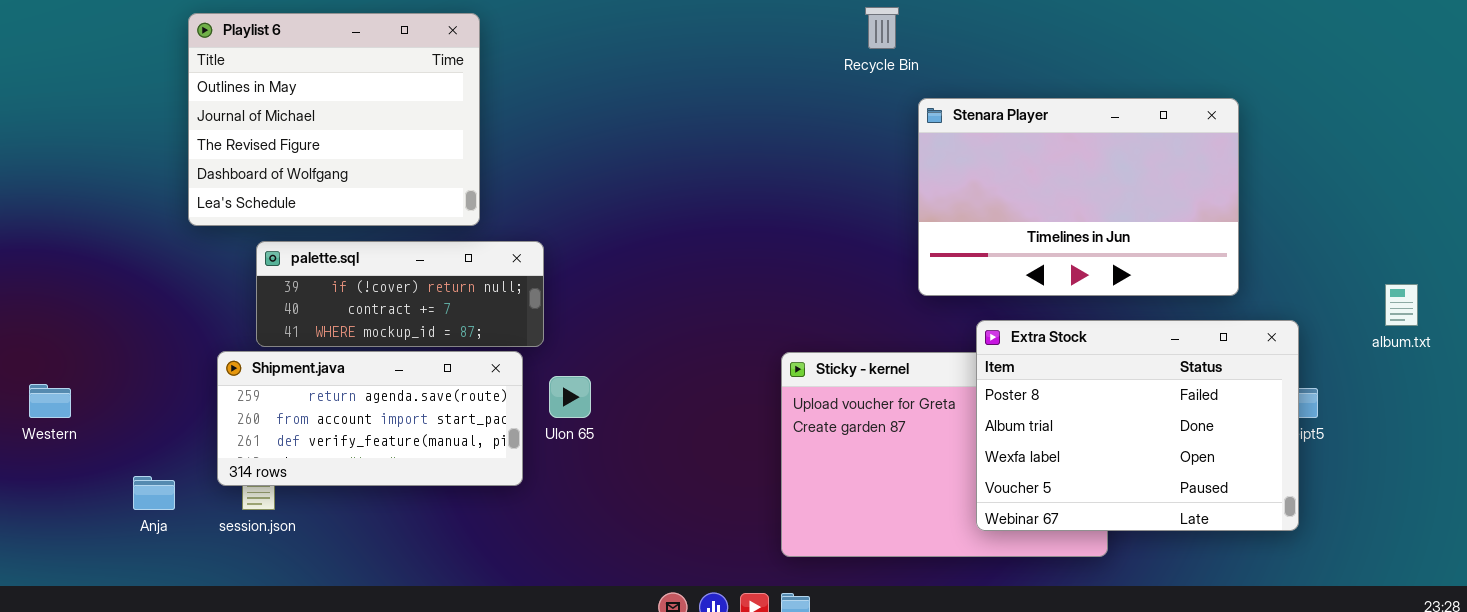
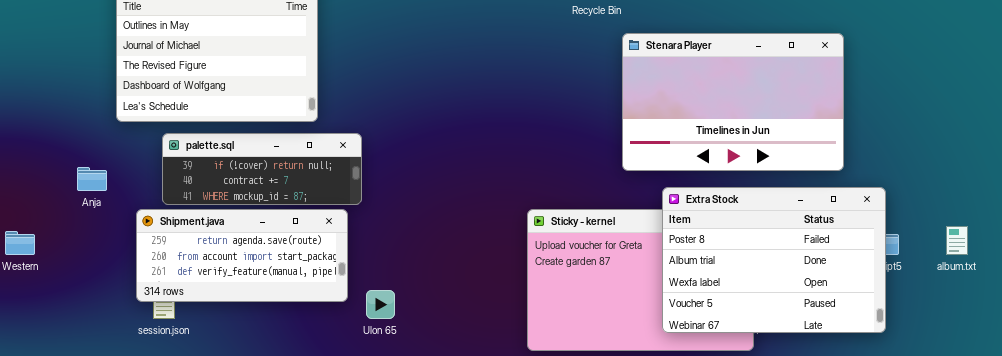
album.txt: [1385,284,1418,326] -> [946,226,968,255], moved
Ulon 65: [549,376,591,418] -> [366,290,395,319], moved
Anja: [133,476,175,510] -> [77,167,107,191], moved

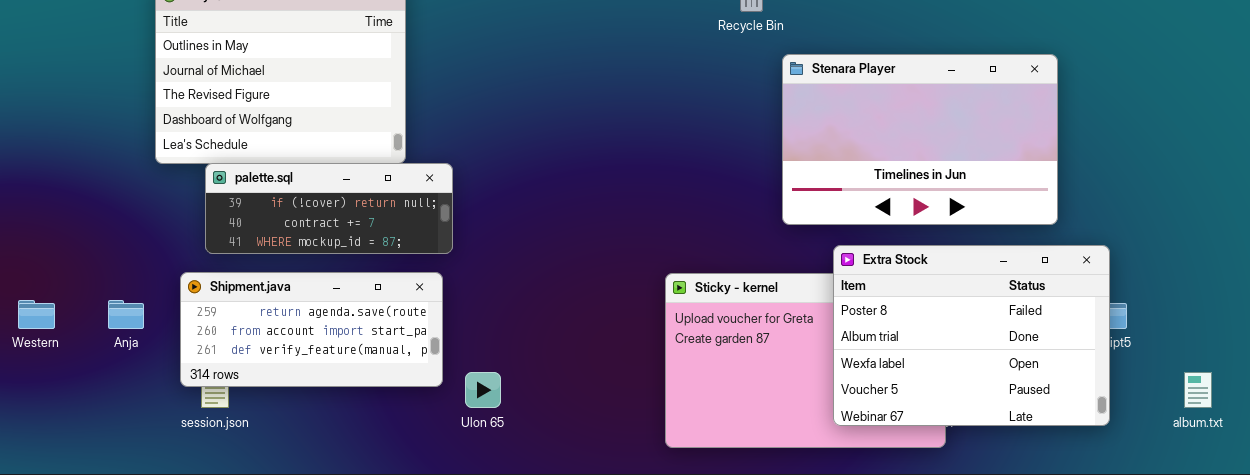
palette.sql: [162,133,362,205] -> [205,163,453,254], moved
Anja: [77,167,107,191] -> [108,300,144,329], moved
album.txt: [946,226,968,255] -> [1184,372,1212,408], moved

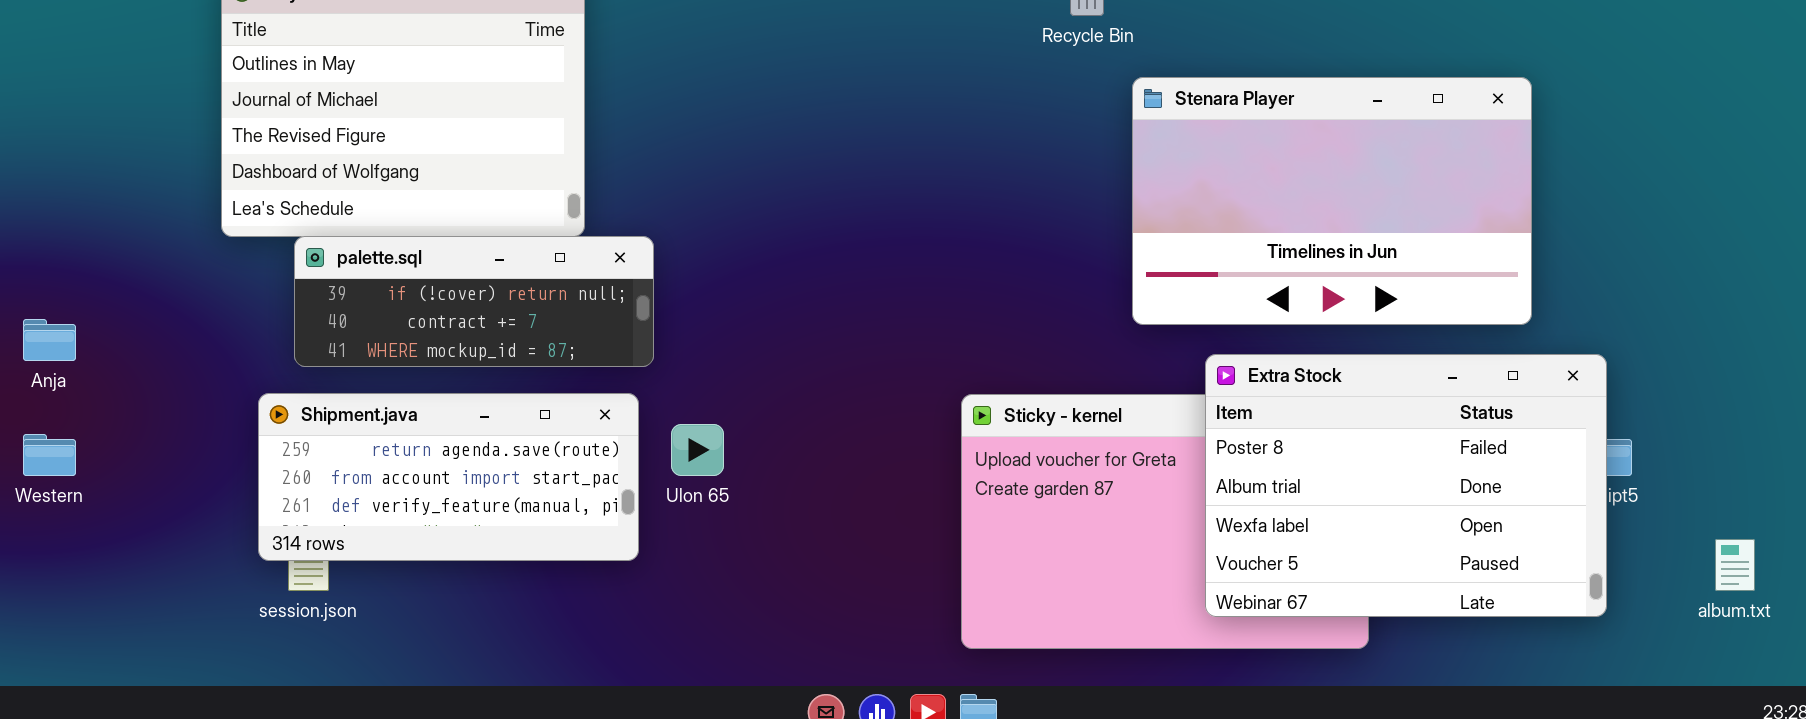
Anja: [108,300,144,329] -> [23,319,76,361], moved
Ulon 65: [465,372,501,408] -> [671,424,724,476], moved

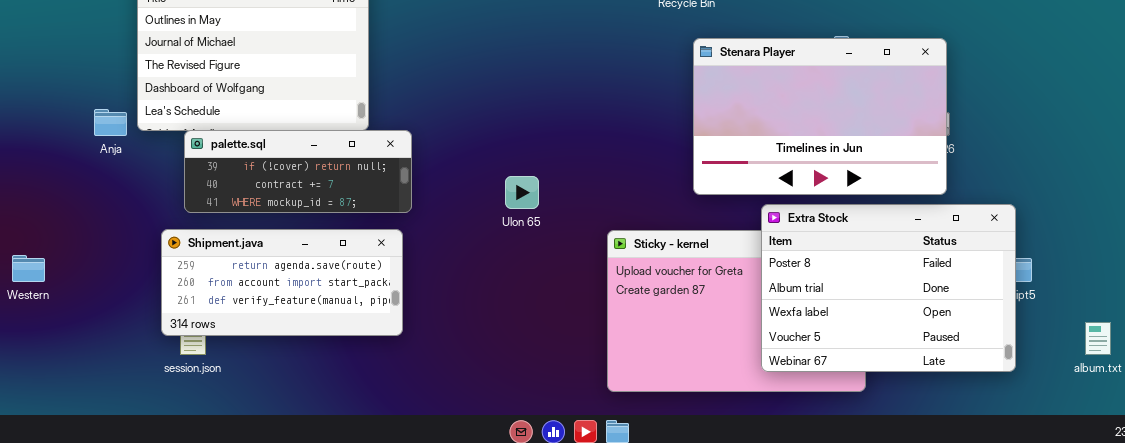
Stenara Player: [1132,77,1532,325] -> [693,38,947,195], moved
Anja: [23,319,76,361] -> [94,109,127,136], moved
Ulon 65: [671,424,724,476] -> [505,176,539,209], moved

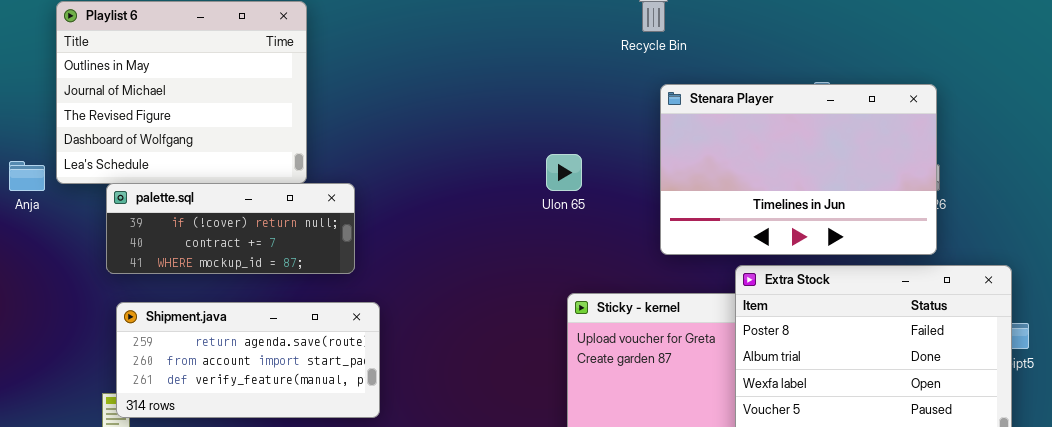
Ulon 65: [505,176,539,209] -> [546,154,582,191], moved
Shipment.java: [161,229,403,336] -> [116,302,380,418], moved

